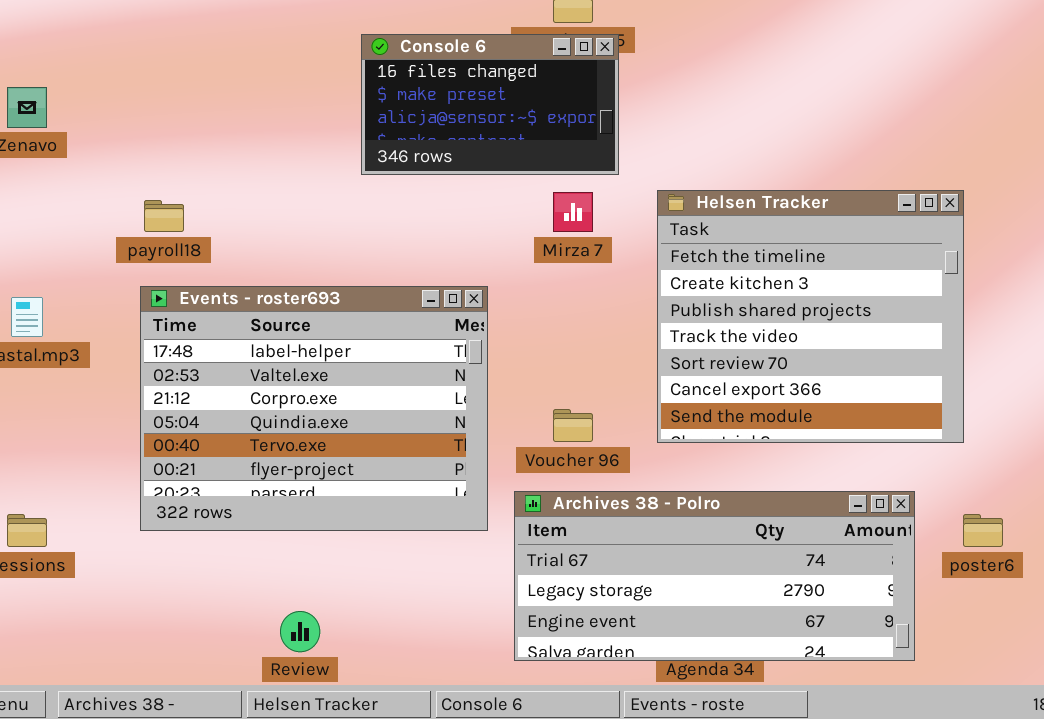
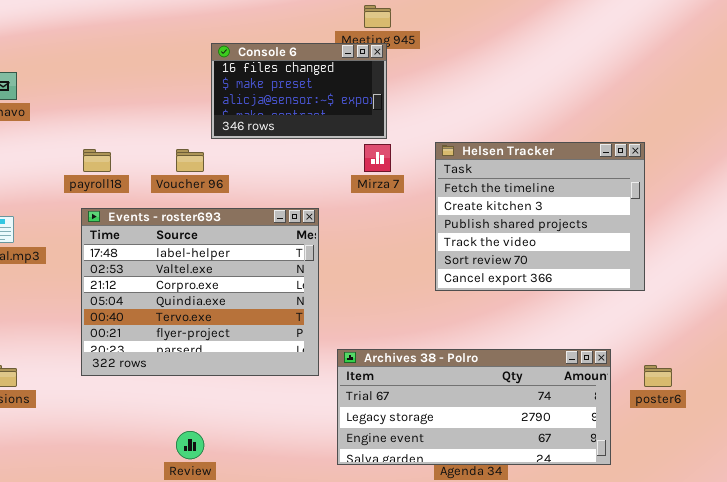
Console 6: [361,34,619,175] -> [211,43,387,139], moved
Helsen Tracker: [657,190,964,443] -> [435,142,645,291], resized
Voucher 96: [553,409,593,442] -> [176,149,204,172], moved

